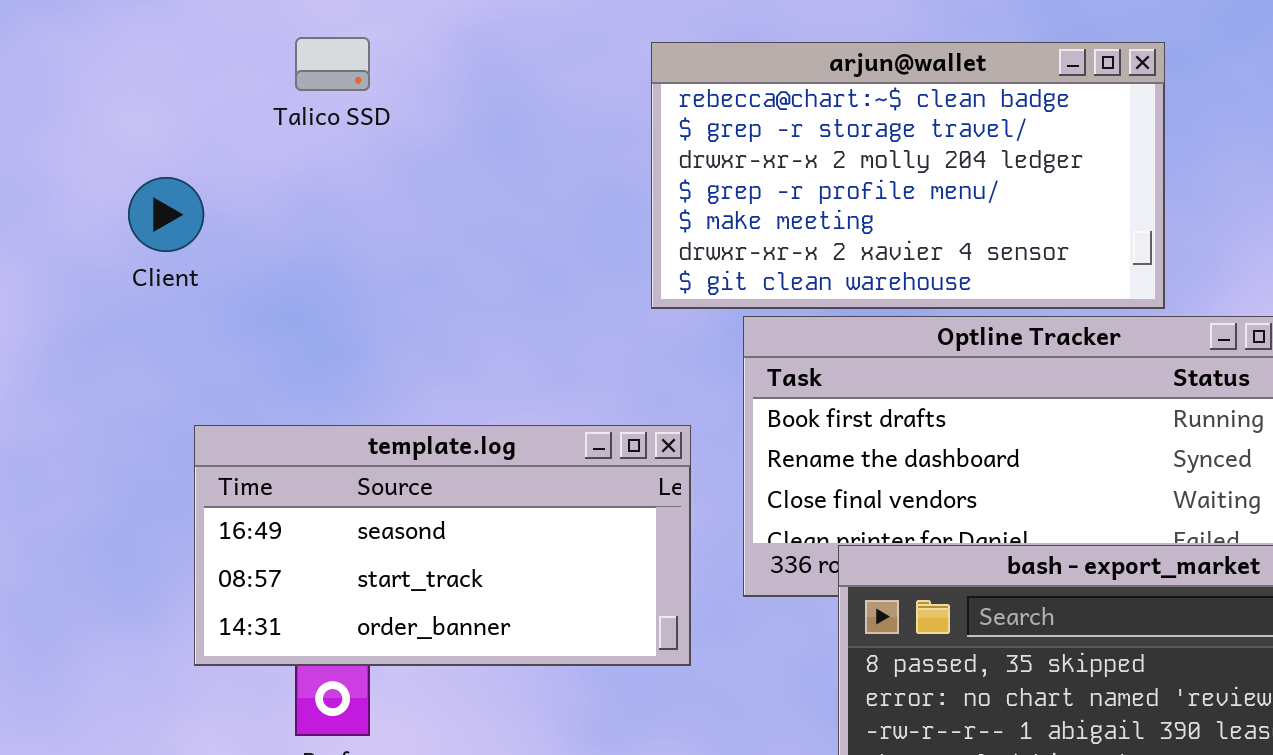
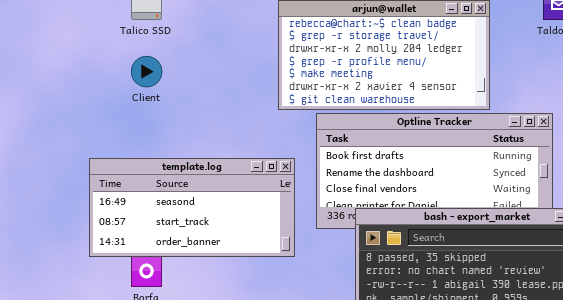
Client: [128,177,204,252] -> [131,56,162,87], moved

